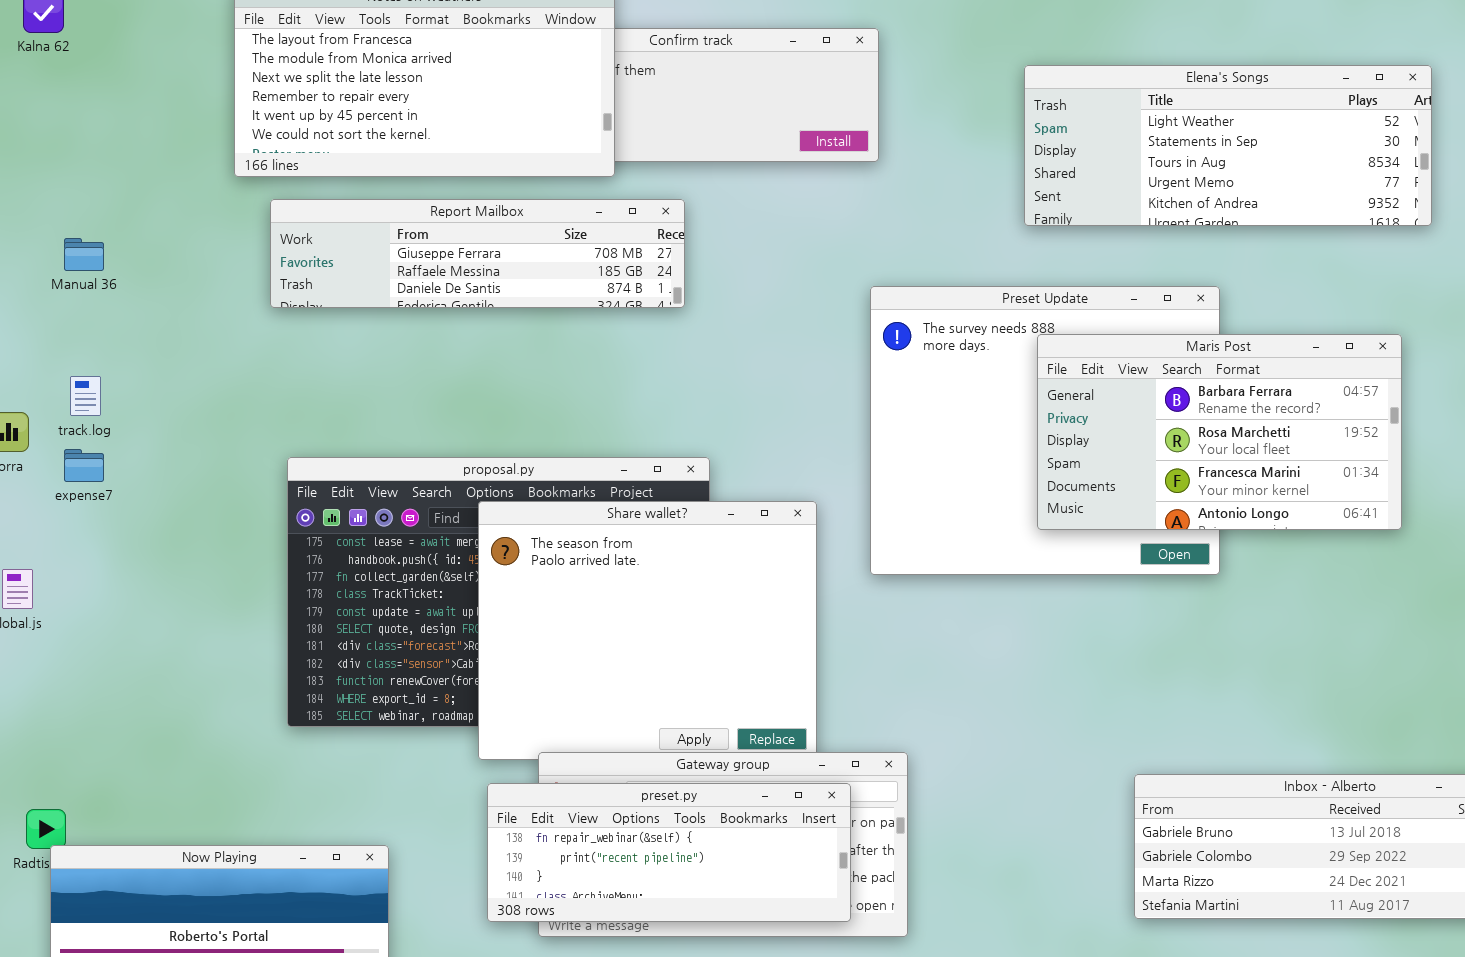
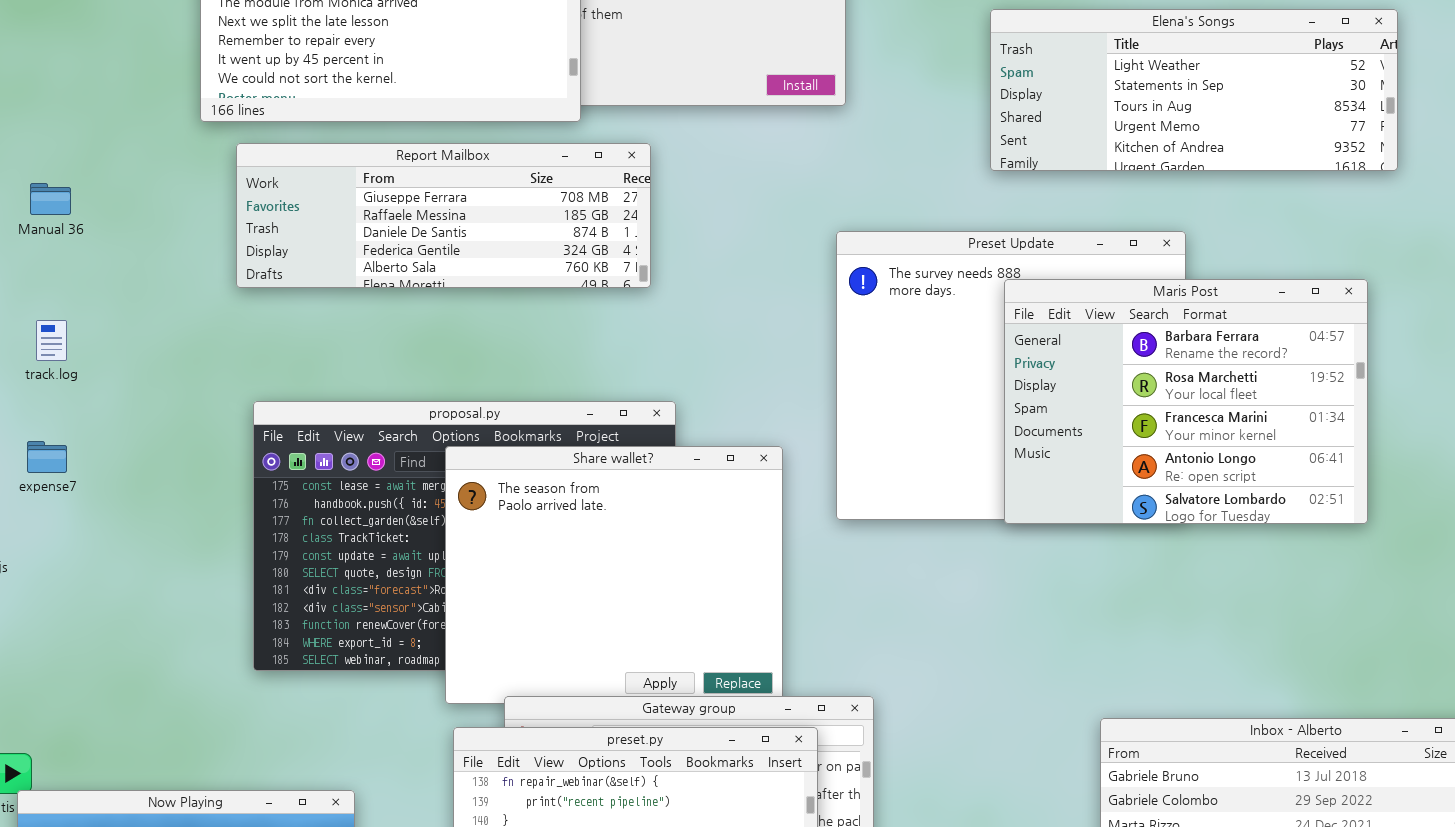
Report Mailbox: [270,199,685,308] -> [236,143,651,288], resized
Maris Post: [1037,334,1402,530] -> [1004,279,1368,524], resized
expense7: [64,449,104,482] -> [27,441,67,473], moved

